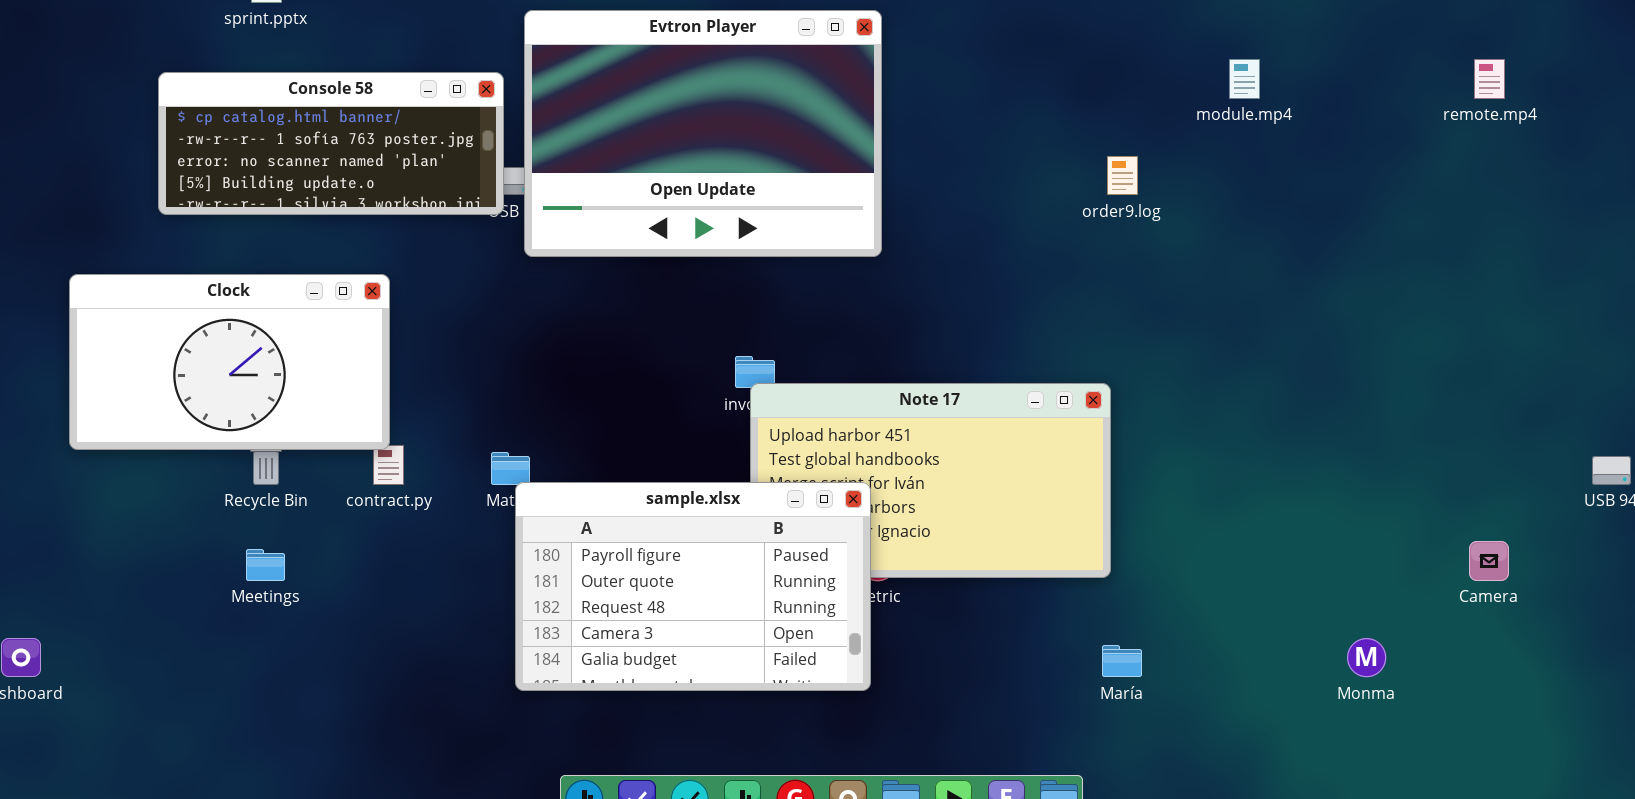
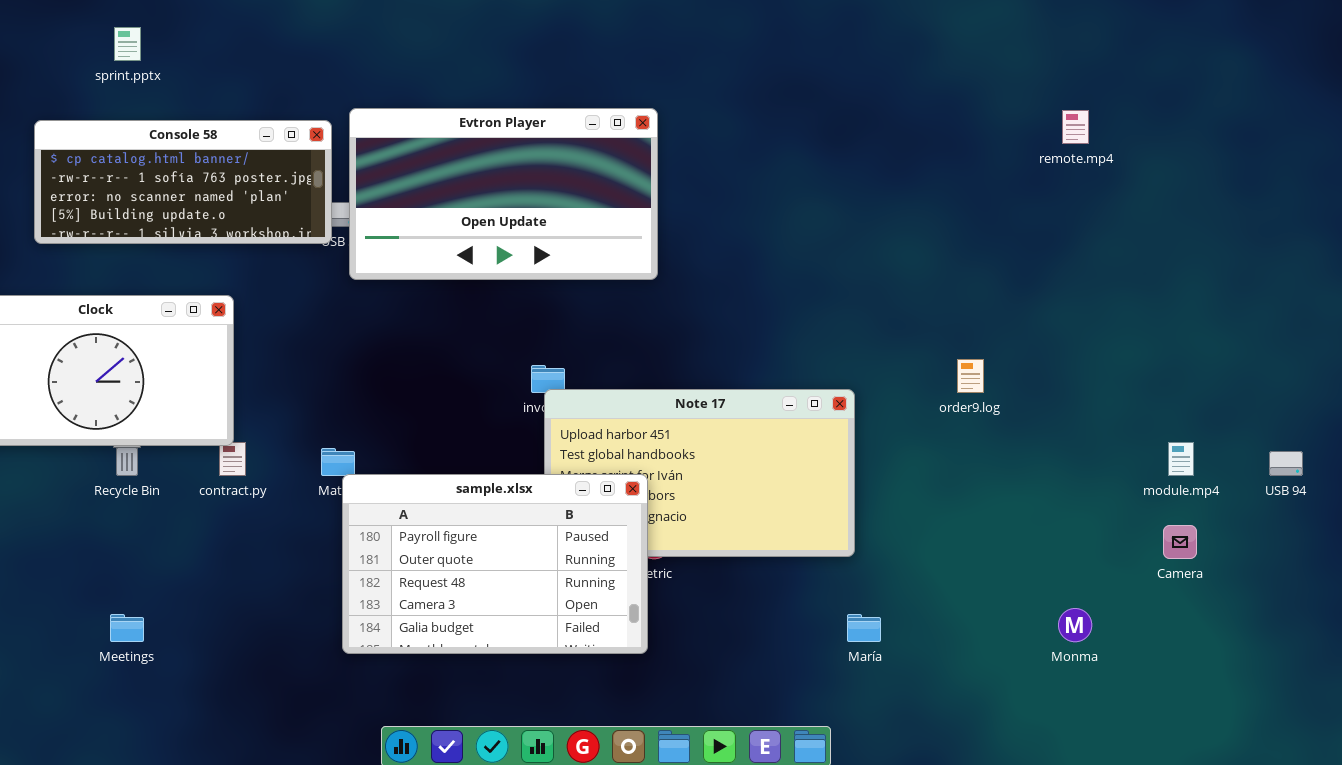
Evtron Player: [524,10,882,257] -> [349,108,658,280], resized
module.mp4: [1229,59,1260,99] -> [1168,442,1194,476], moved
remote.mp4: [1474,59,1505,99] -> [1062,110,1089,144], moved
order9.log: [1107,156,1138,195] -> [957,359,984,393], moved
Meetings: [246,549,285,581] -> [110,614,144,642], moved

